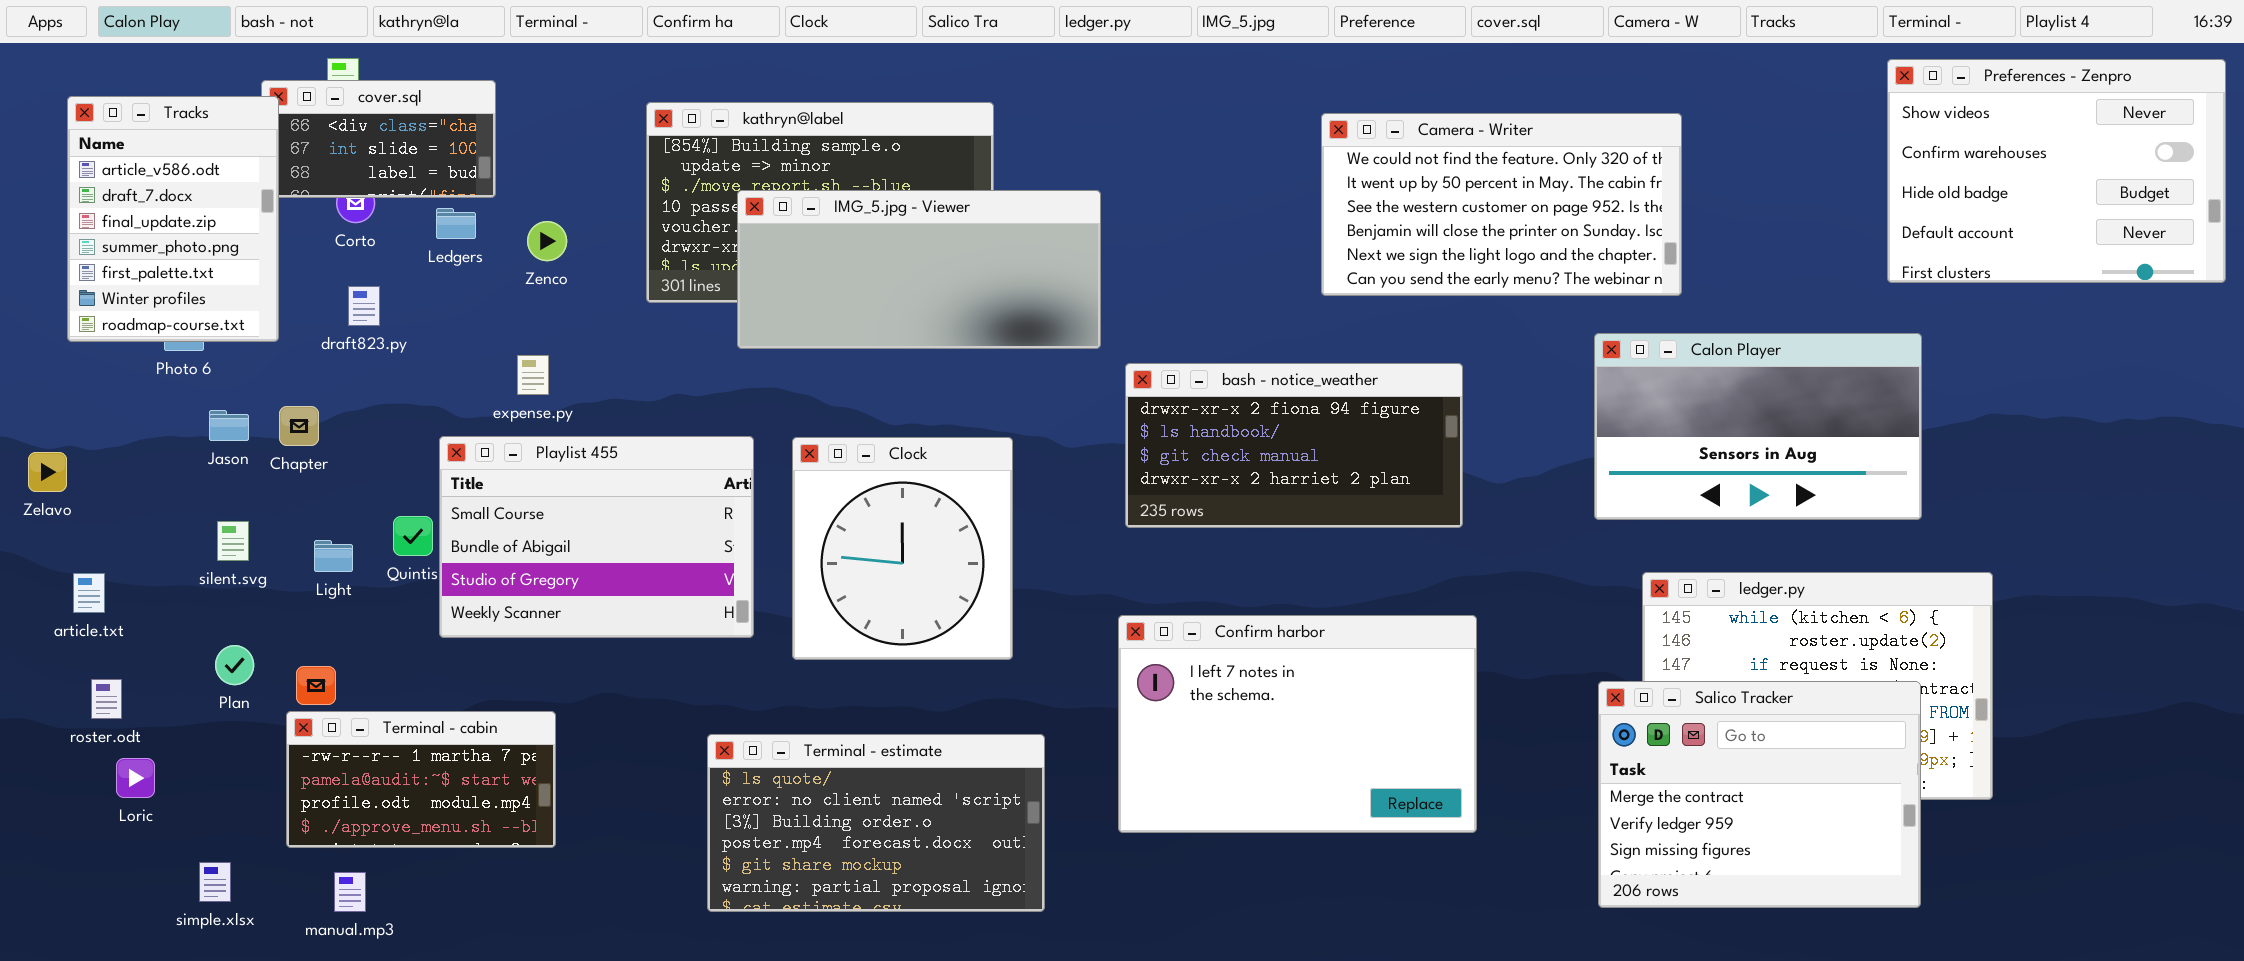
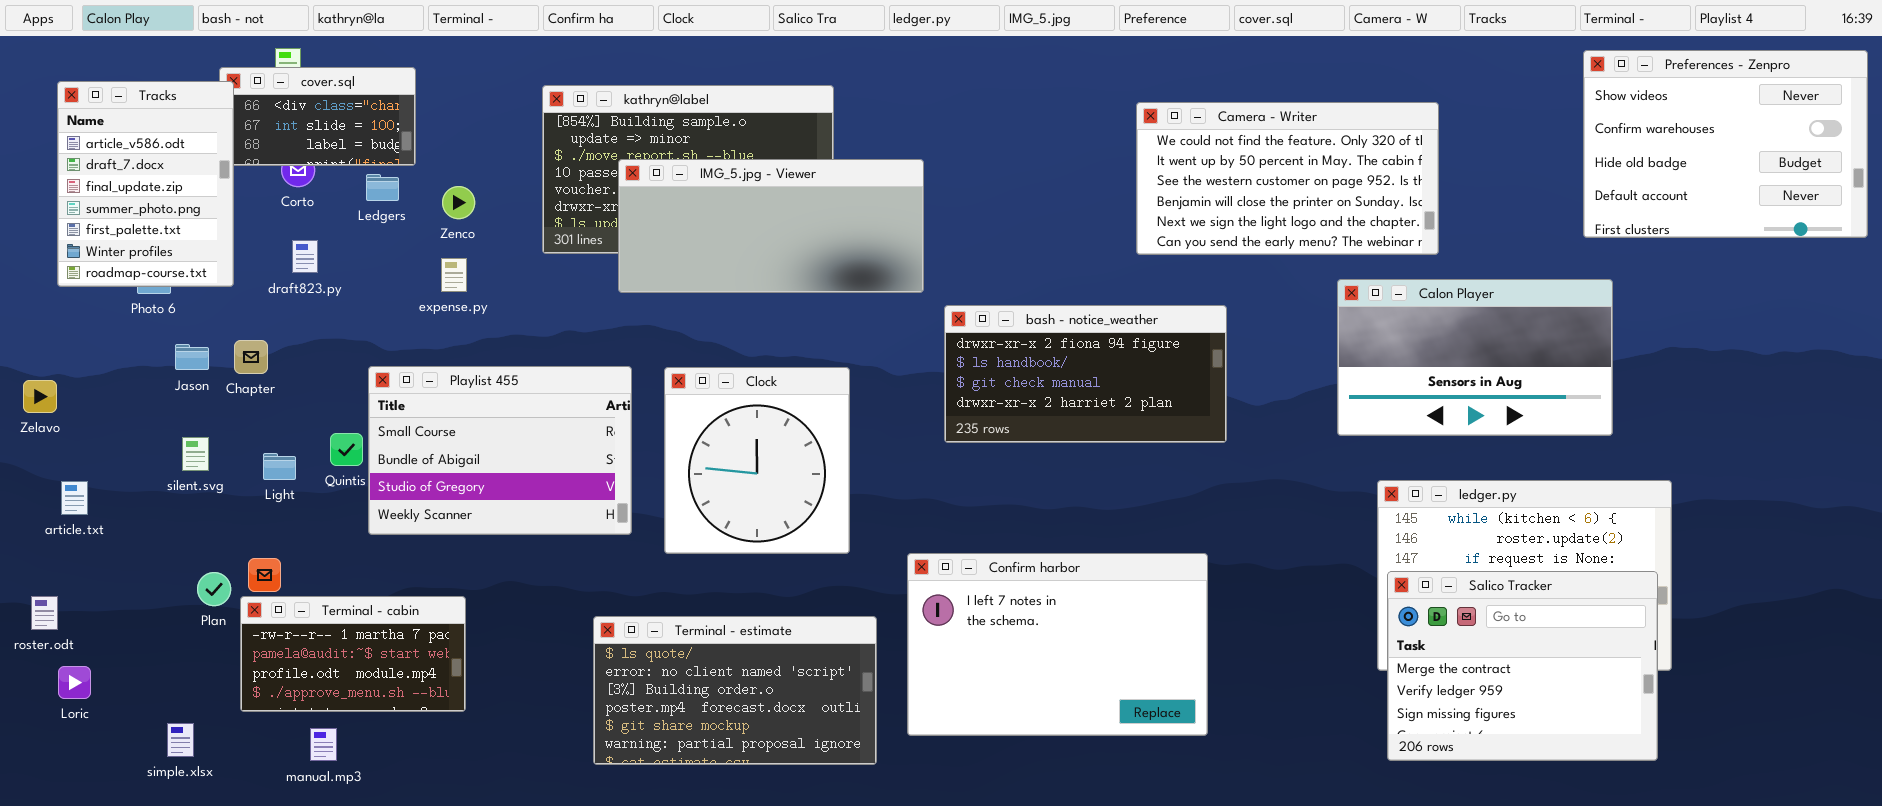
Camera - Writer: [1321,113,1682,296] -> [1136,102,1439,255], moved
expense.py: [517,355,549,395] -> [441,258,467,292], moved
Confirm harbor: [1118,615,1477,833] -> [907,553,1208,736], moved
Plan: [215,645,254,685] -> [197,572,231,606], moved
roster.odt: [91,679,122,719] -> [31,596,58,630], moved
Salico Tracker: [1598,681,1921,908] -> [1387,571,1658,761], moved
Loric: [116,758,155,798] -> [58,666,91,699], moved
manual.mp3: [334,872,366,912] -> [310,728,337,761], moved

